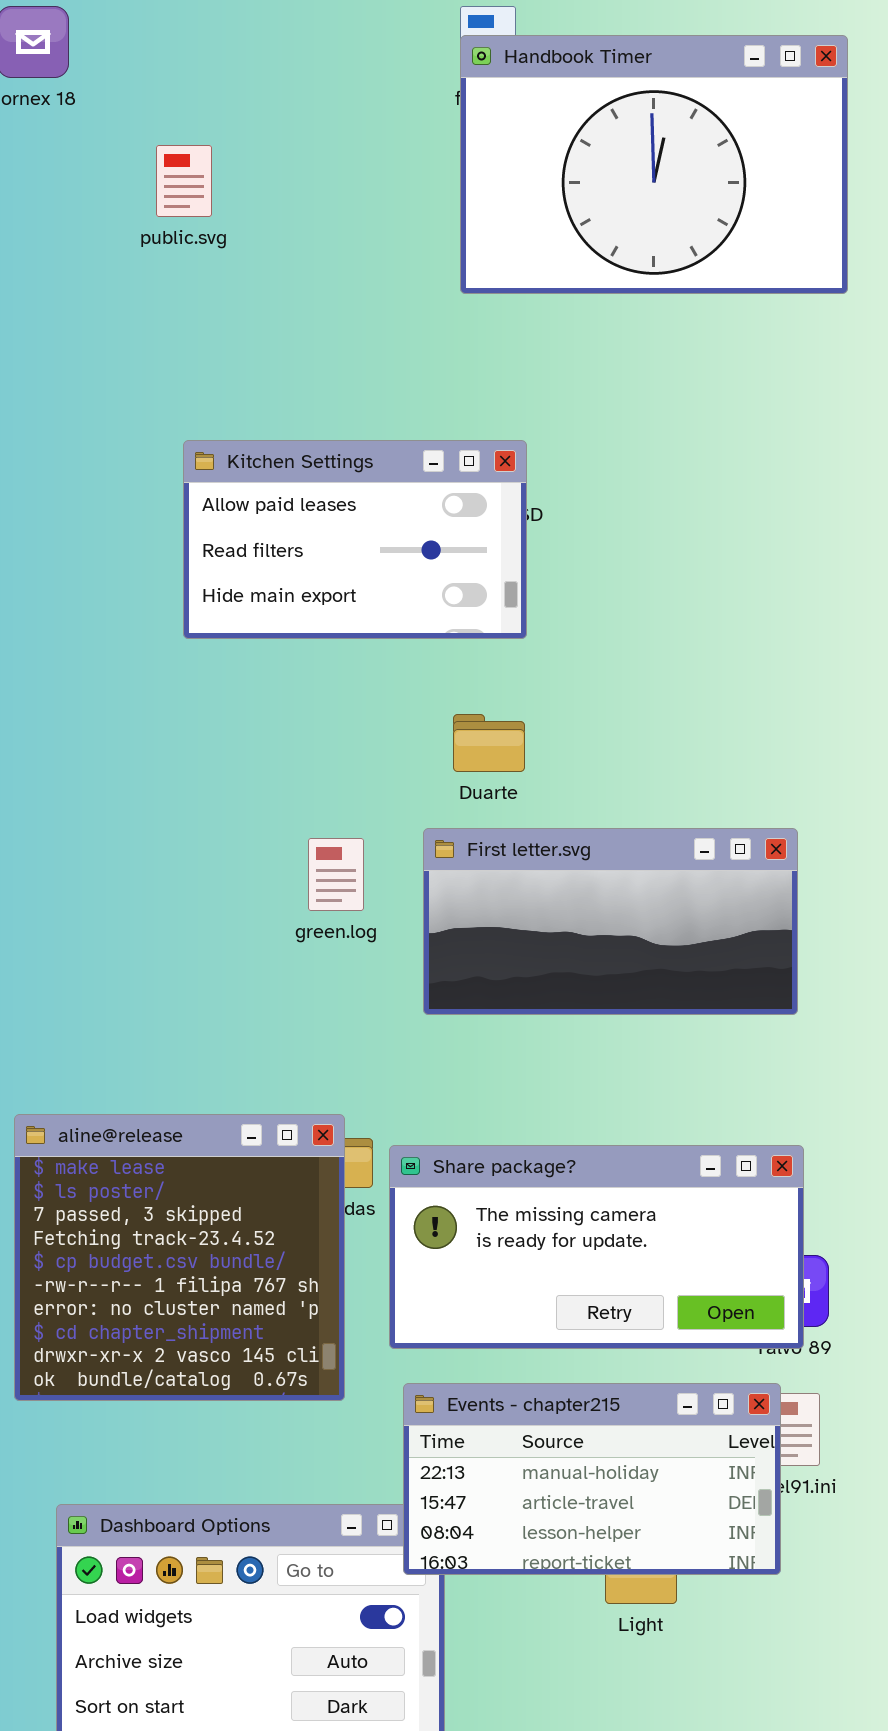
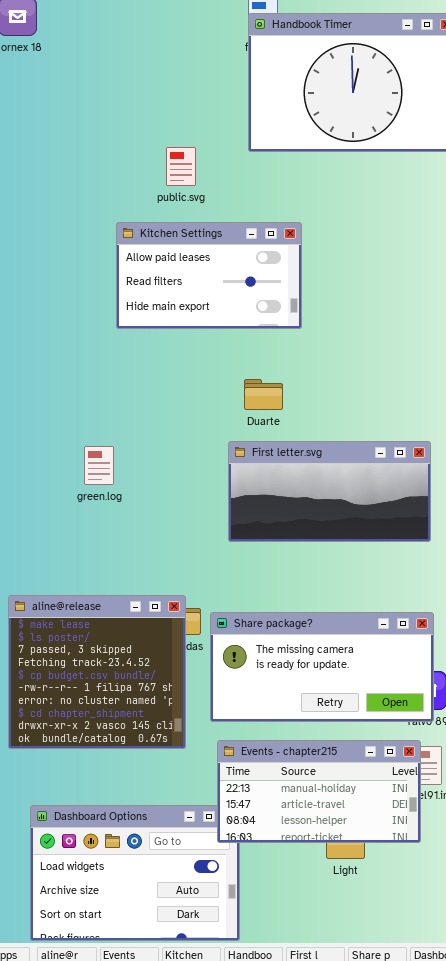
public.svg: [156,145,212,217] -> [166,147,196,186], moved
Kitchen Settings: [183,440,527,639] -> [116,222,302,329], moved
green.log: [308,838,364,911] -> [84,446,114,485], moved

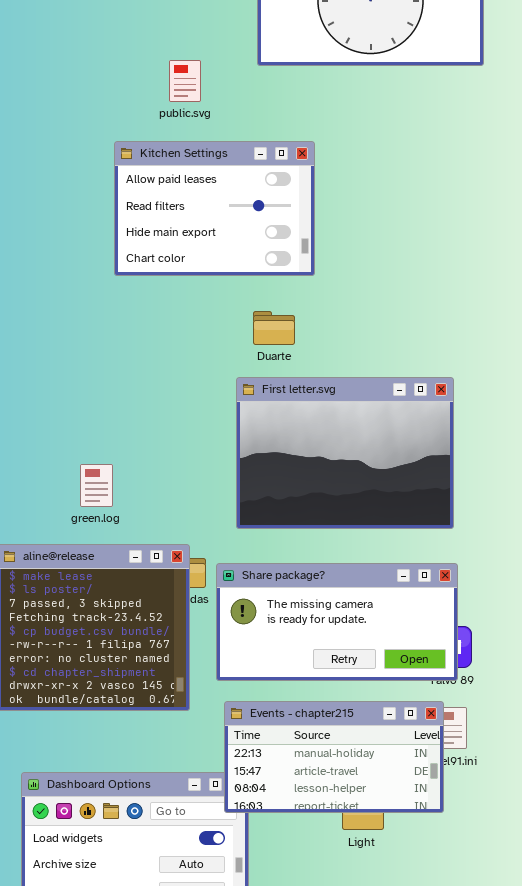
Kitchen Settings: [116,222,302,329] -> [114,141,315,276], resized
First letter.svg: [228,441,431,542] -> [236,377,454,529], resized
green.log: [84,446,114,485] -> [80,464,113,507], moved

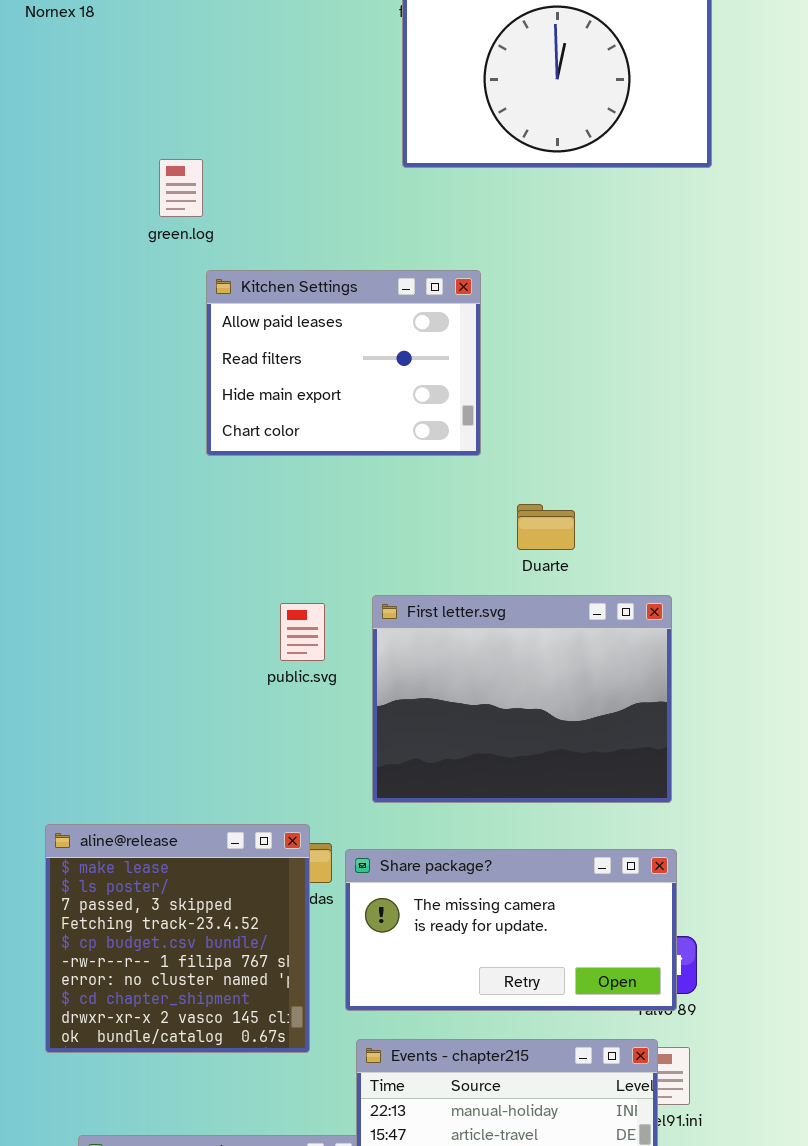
public.svg: [169,60,201,102] -> [280,603,325,661], moved
Duarte: [253,311,295,345] -> [517,504,575,550], moved
green.log: [80,464,113,507] -> [159,159,203,217], moved

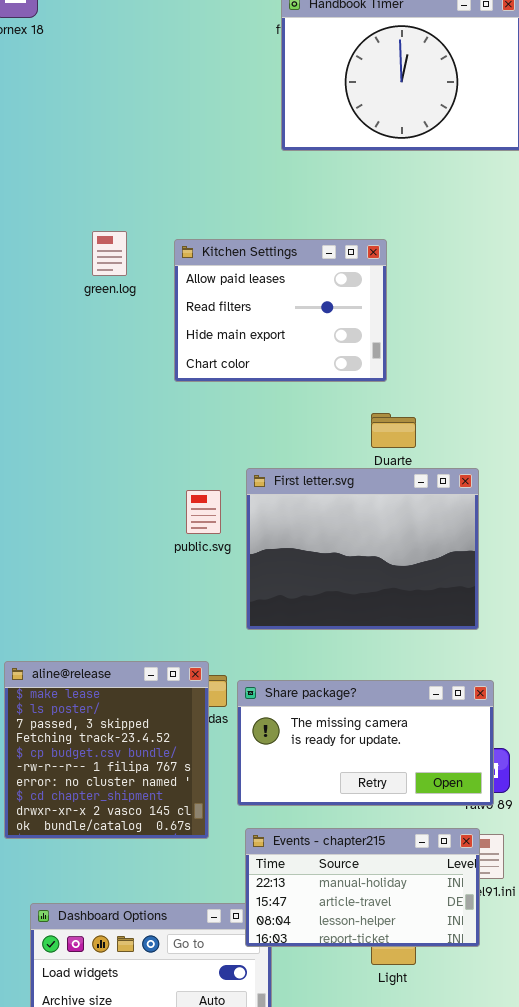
green.log: [159,159,203,217] -> [92,231,127,276], moved
Kitchen Settings: [206,270,481,456] -> [174,239,387,382], moved
First letter.svg: [372,595,672,803] -> [246,468,479,630], moved

